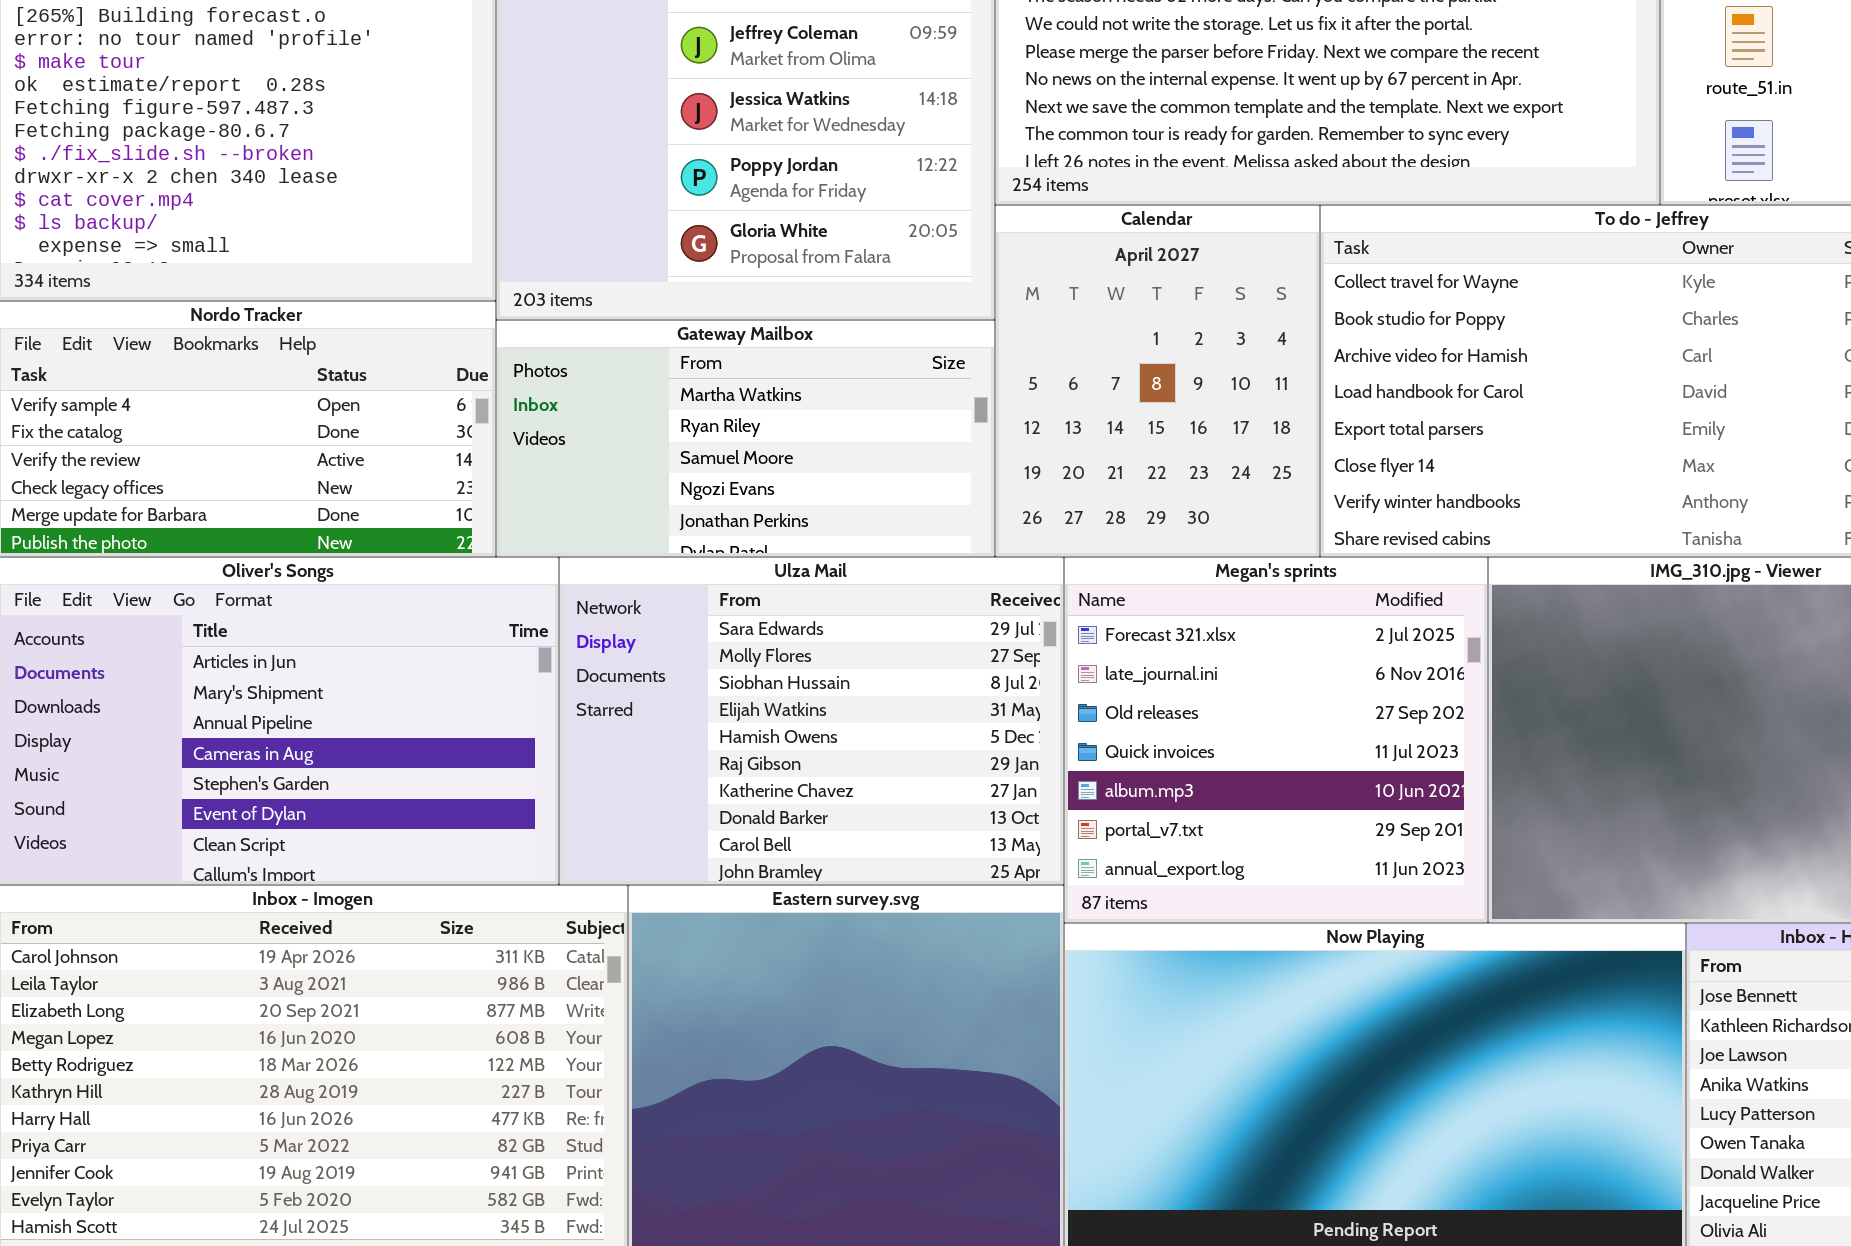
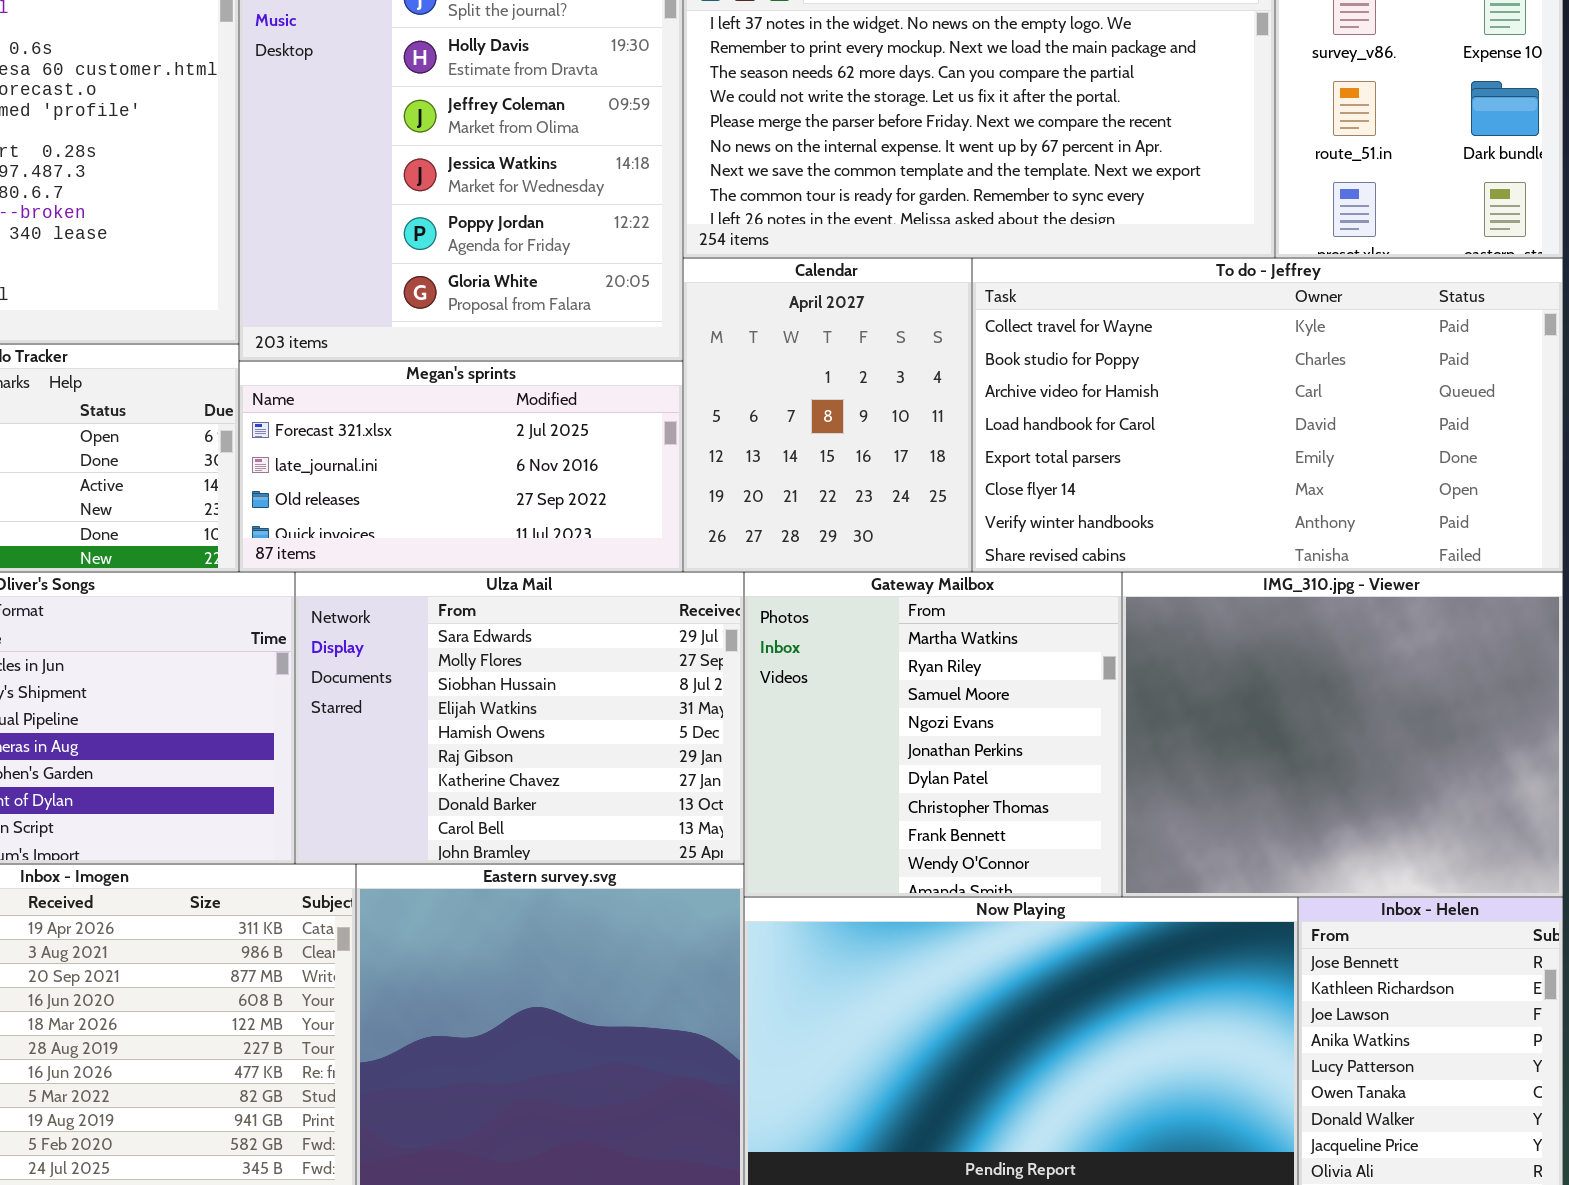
Gateway Mailbox: [496,320,995,557] -> [744,572,1122,897], moved, resized
Megan's sprints: [1064,557,1488,923] -> [239,361,683,572], moved, resized

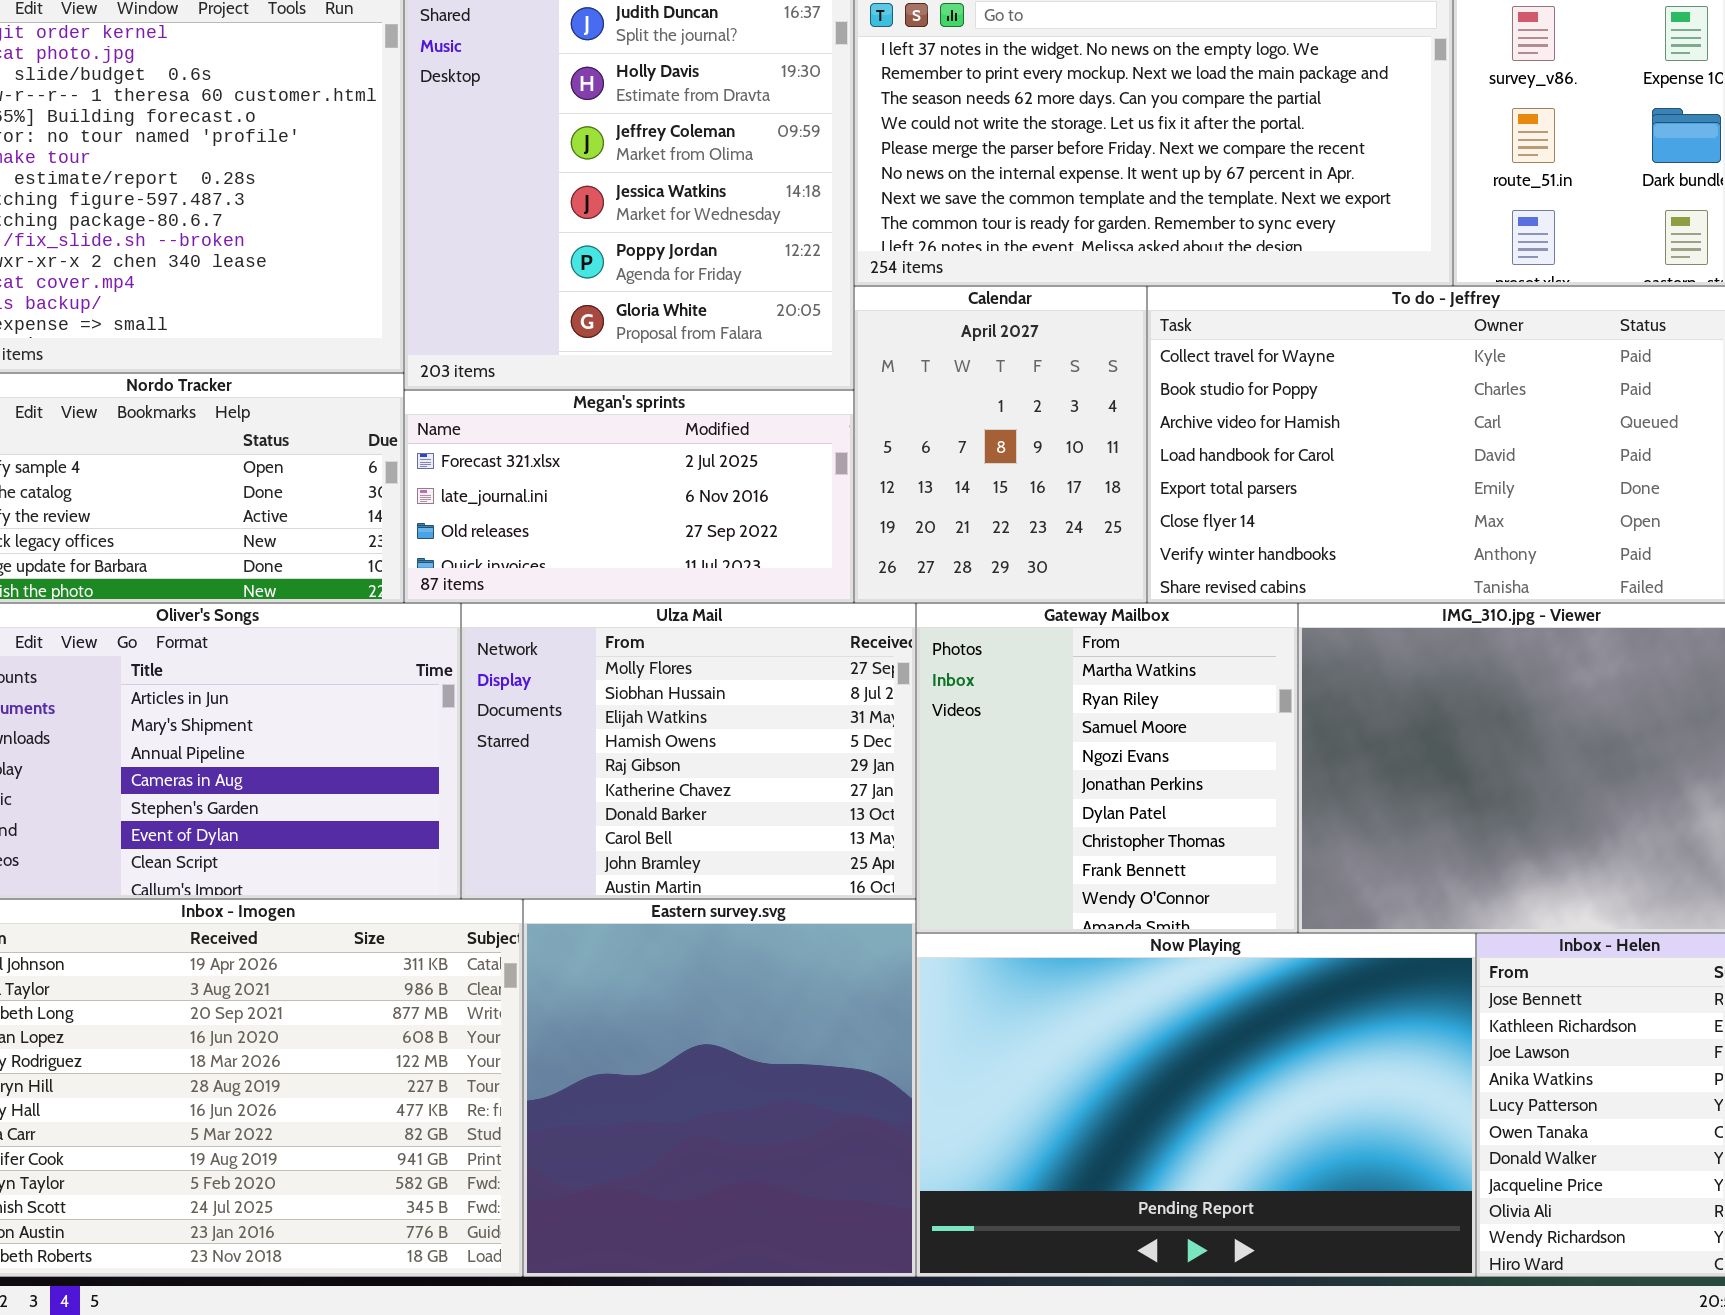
Ulza Mail: [295,572,744,864] -> [461,603,916,899], scrolled down 1 row

